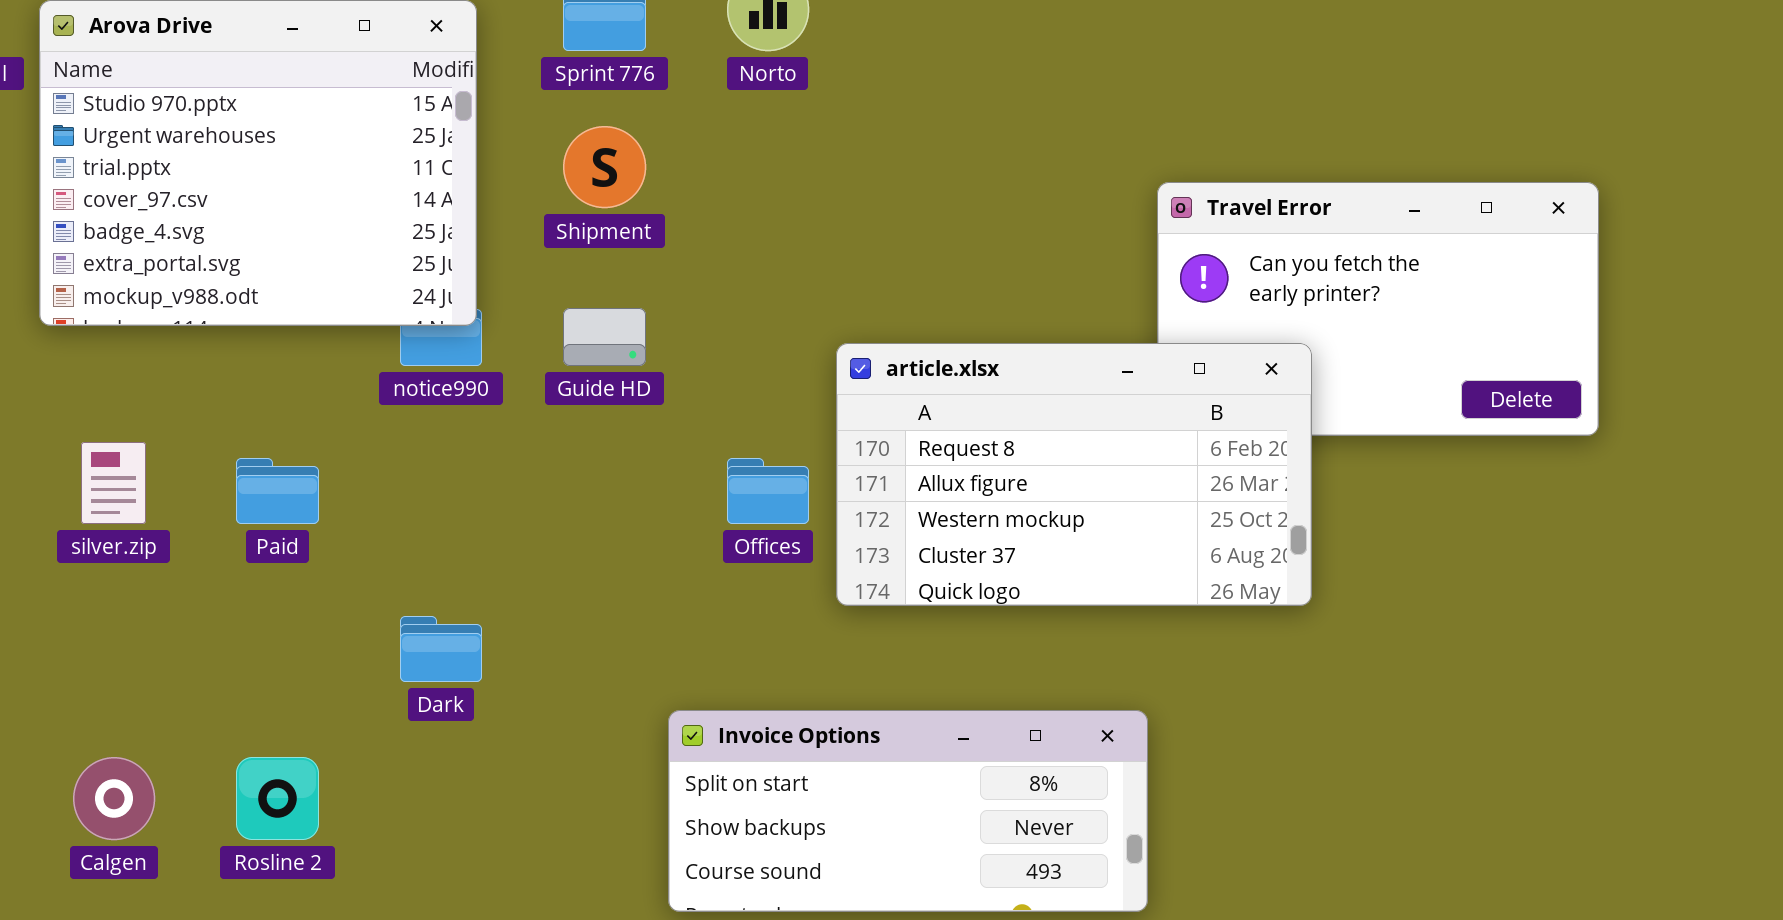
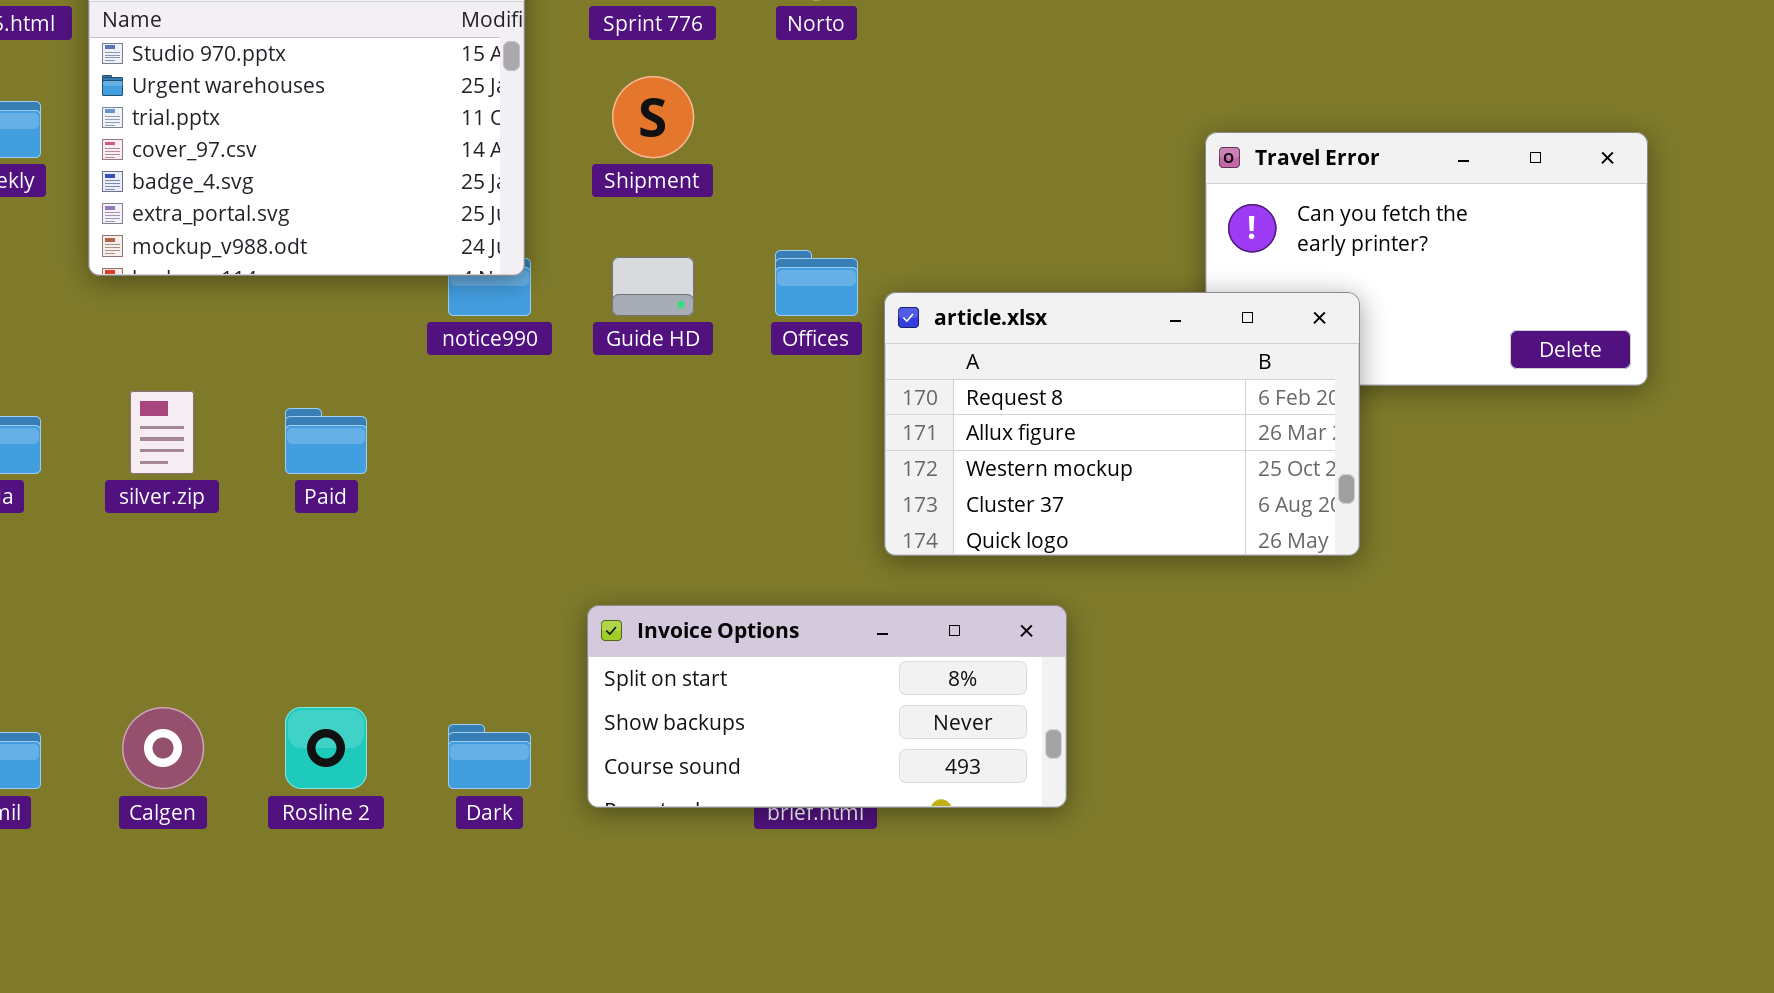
Offices: [727,458,809,524] -> [775,250,858,316], moved
Dark: [400,616,482,682] -> [448,724,531,789], moved
Invoice Options: [668,710,1148,912] -> [587,605,1067,808], moved

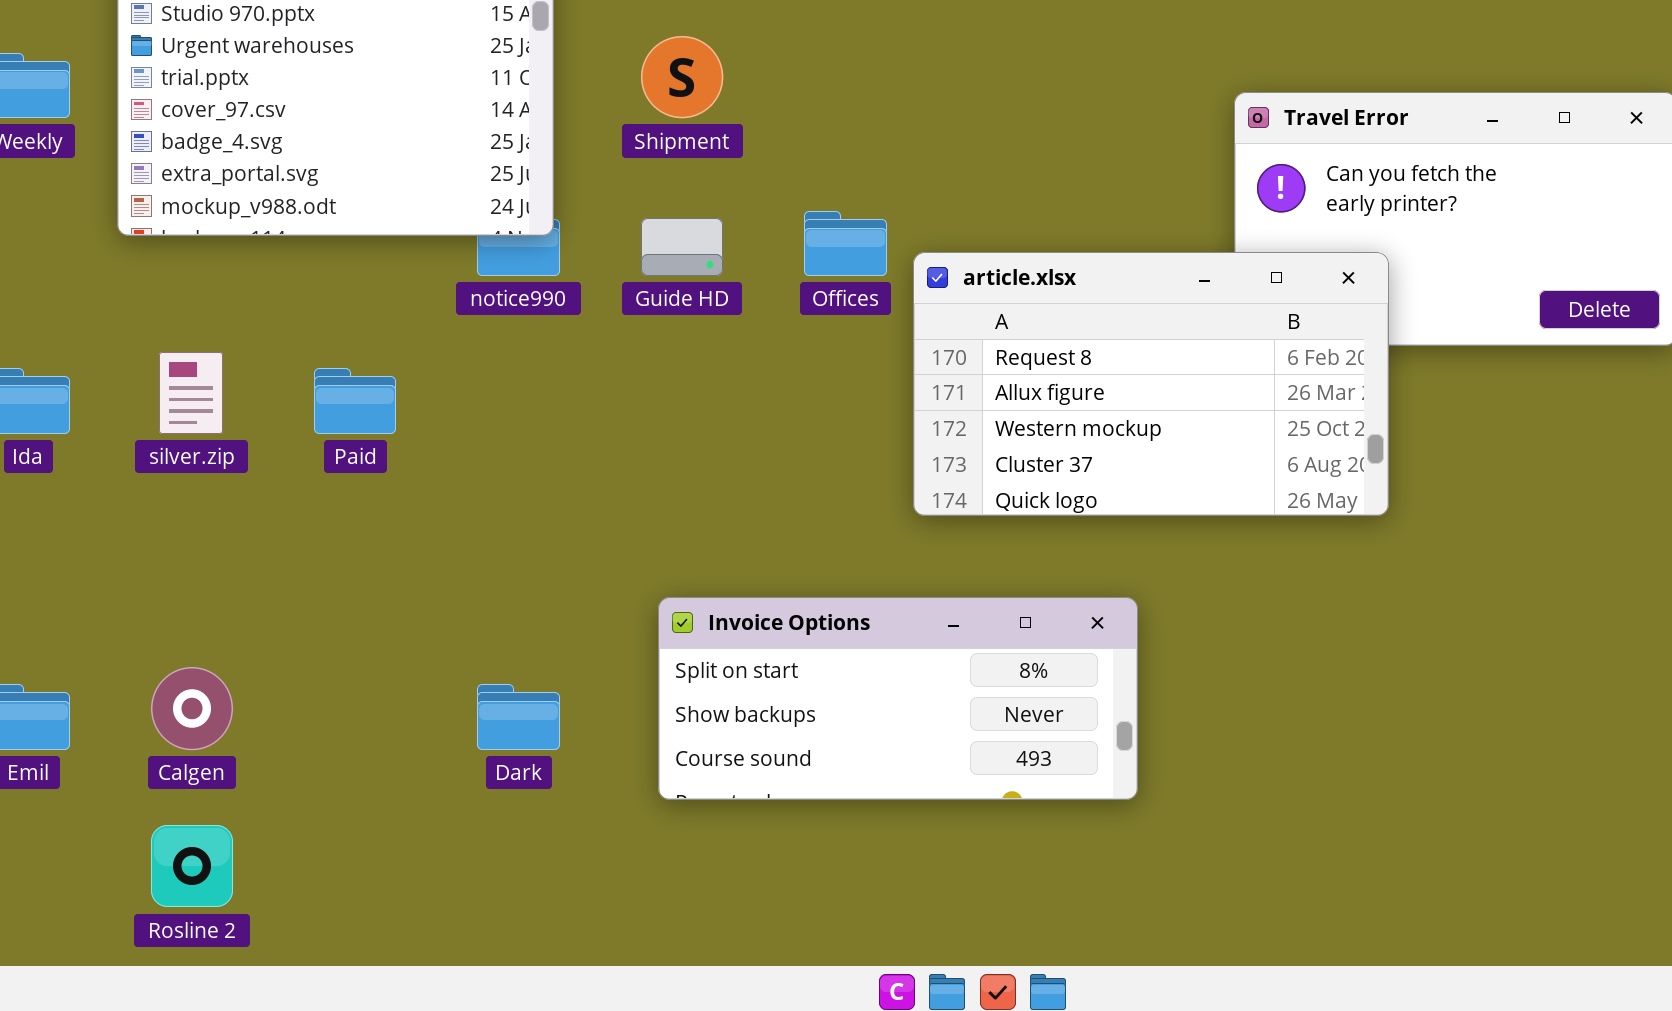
Invoice Options: [587,605,1067,808] -> [658,597,1138,800], moved
Rosline 2: [285,707,367,789] -> [151,825,233,907], moved

